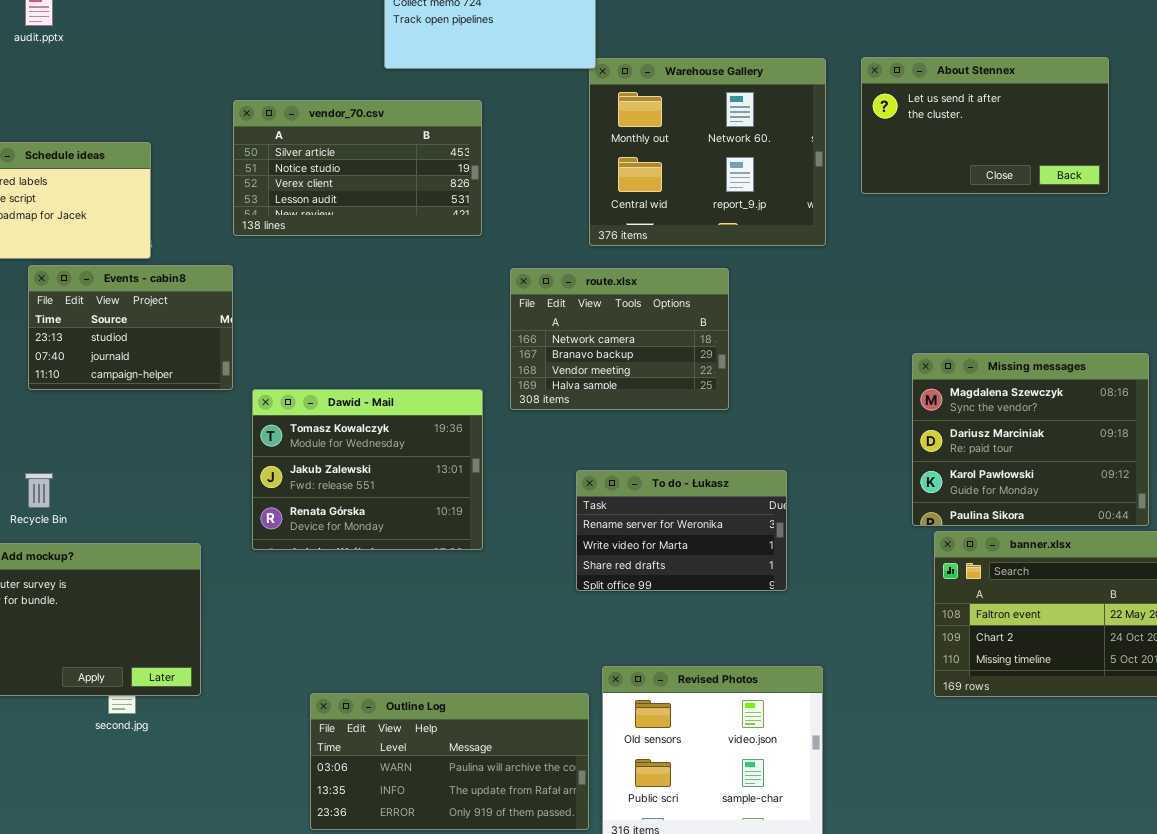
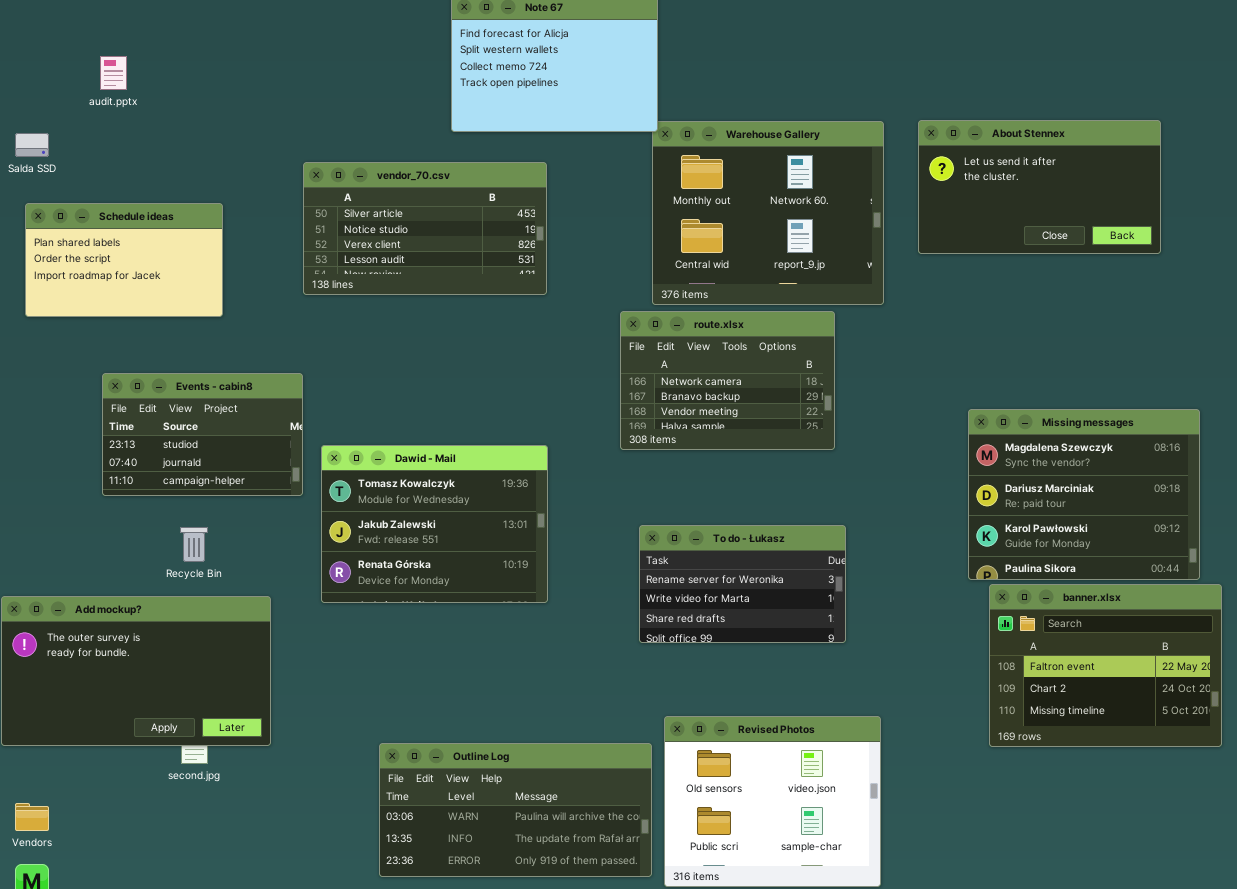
Events - cabin8: [28,265,233,390] -> [102,373,303,496], moved
route.xlsx: [510,268,729,410] -> [620,311,835,450], moved
Recycle Bin: [25,473,53,508] -> [180,527,208,562], moved

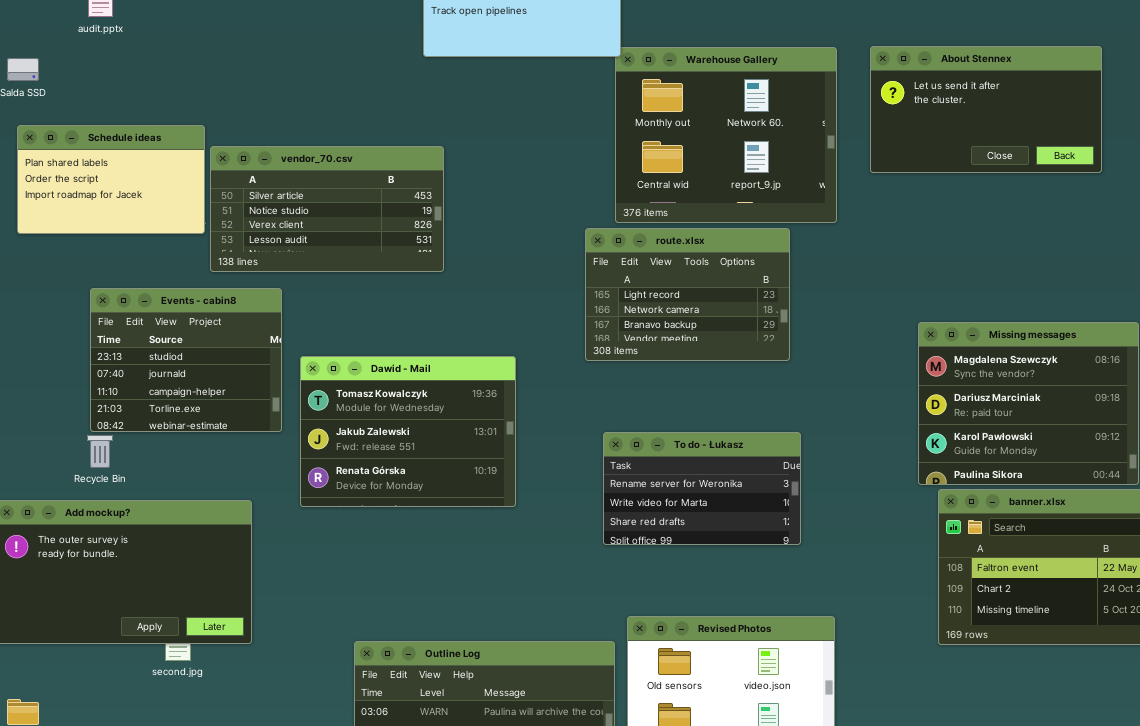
vendor_70.csv: [303,162,547,295] -> [210,146,444,272], moved
route.xlsx: [620,311,835,450] -> [585,228,790,361], scrolled up 1 row
Events - cabin8: [102,373,303,496] -> [90,288,282,432], resized
Recycle Bin: [180,527,208,562] -> [87,435,113,468], moved

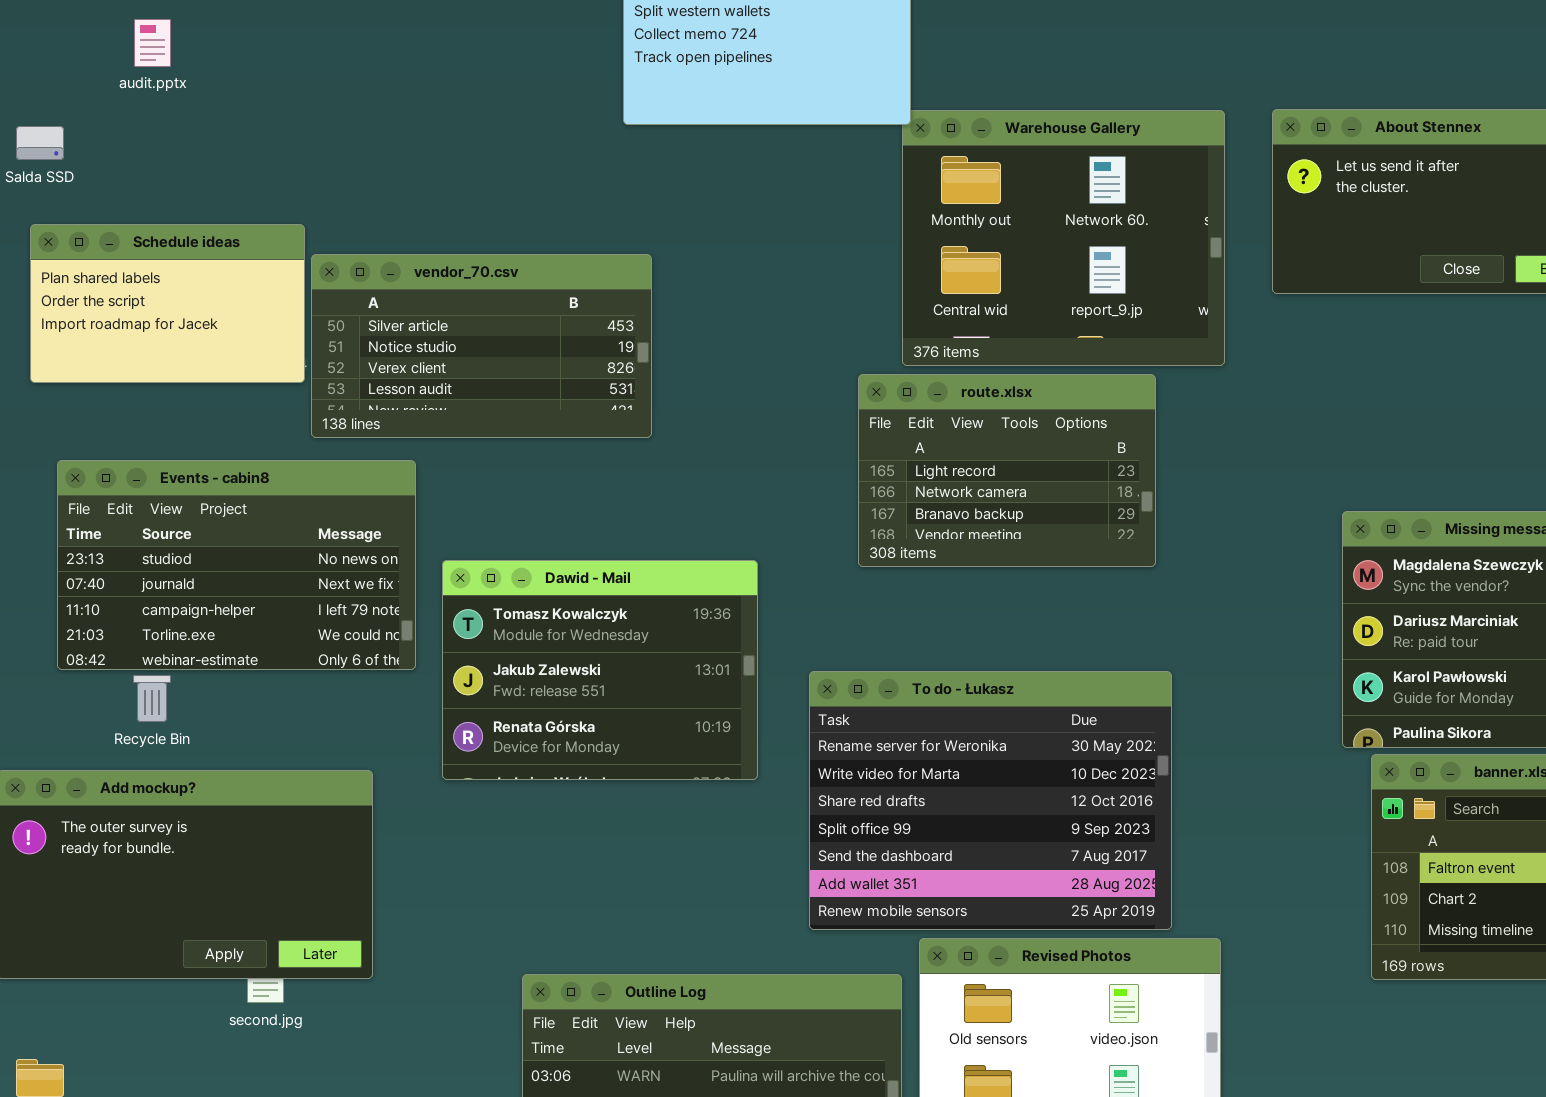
Events - cabin8: [90,288,282,432] -> [57,460,416,670], resized
To do - Łukasz: [603,432,801,545] -> [809,671,1172,930], resized

